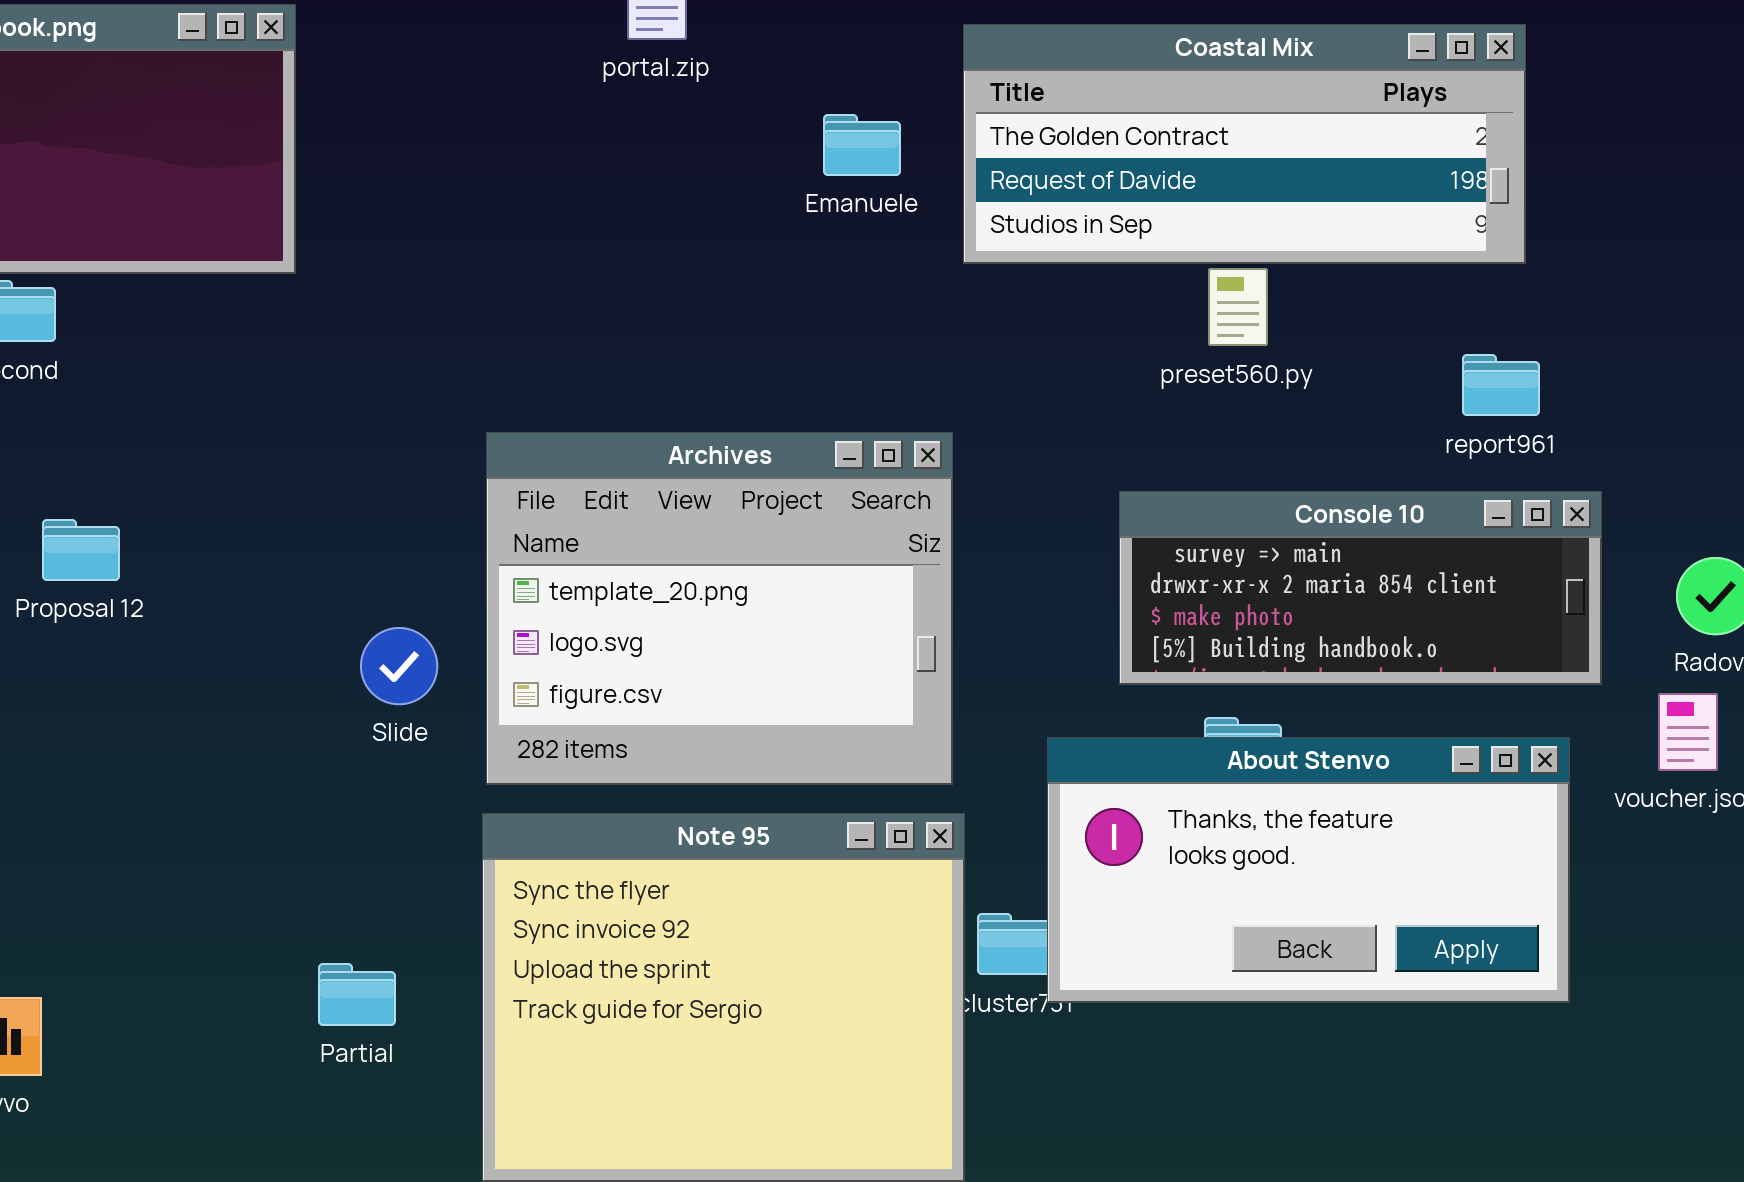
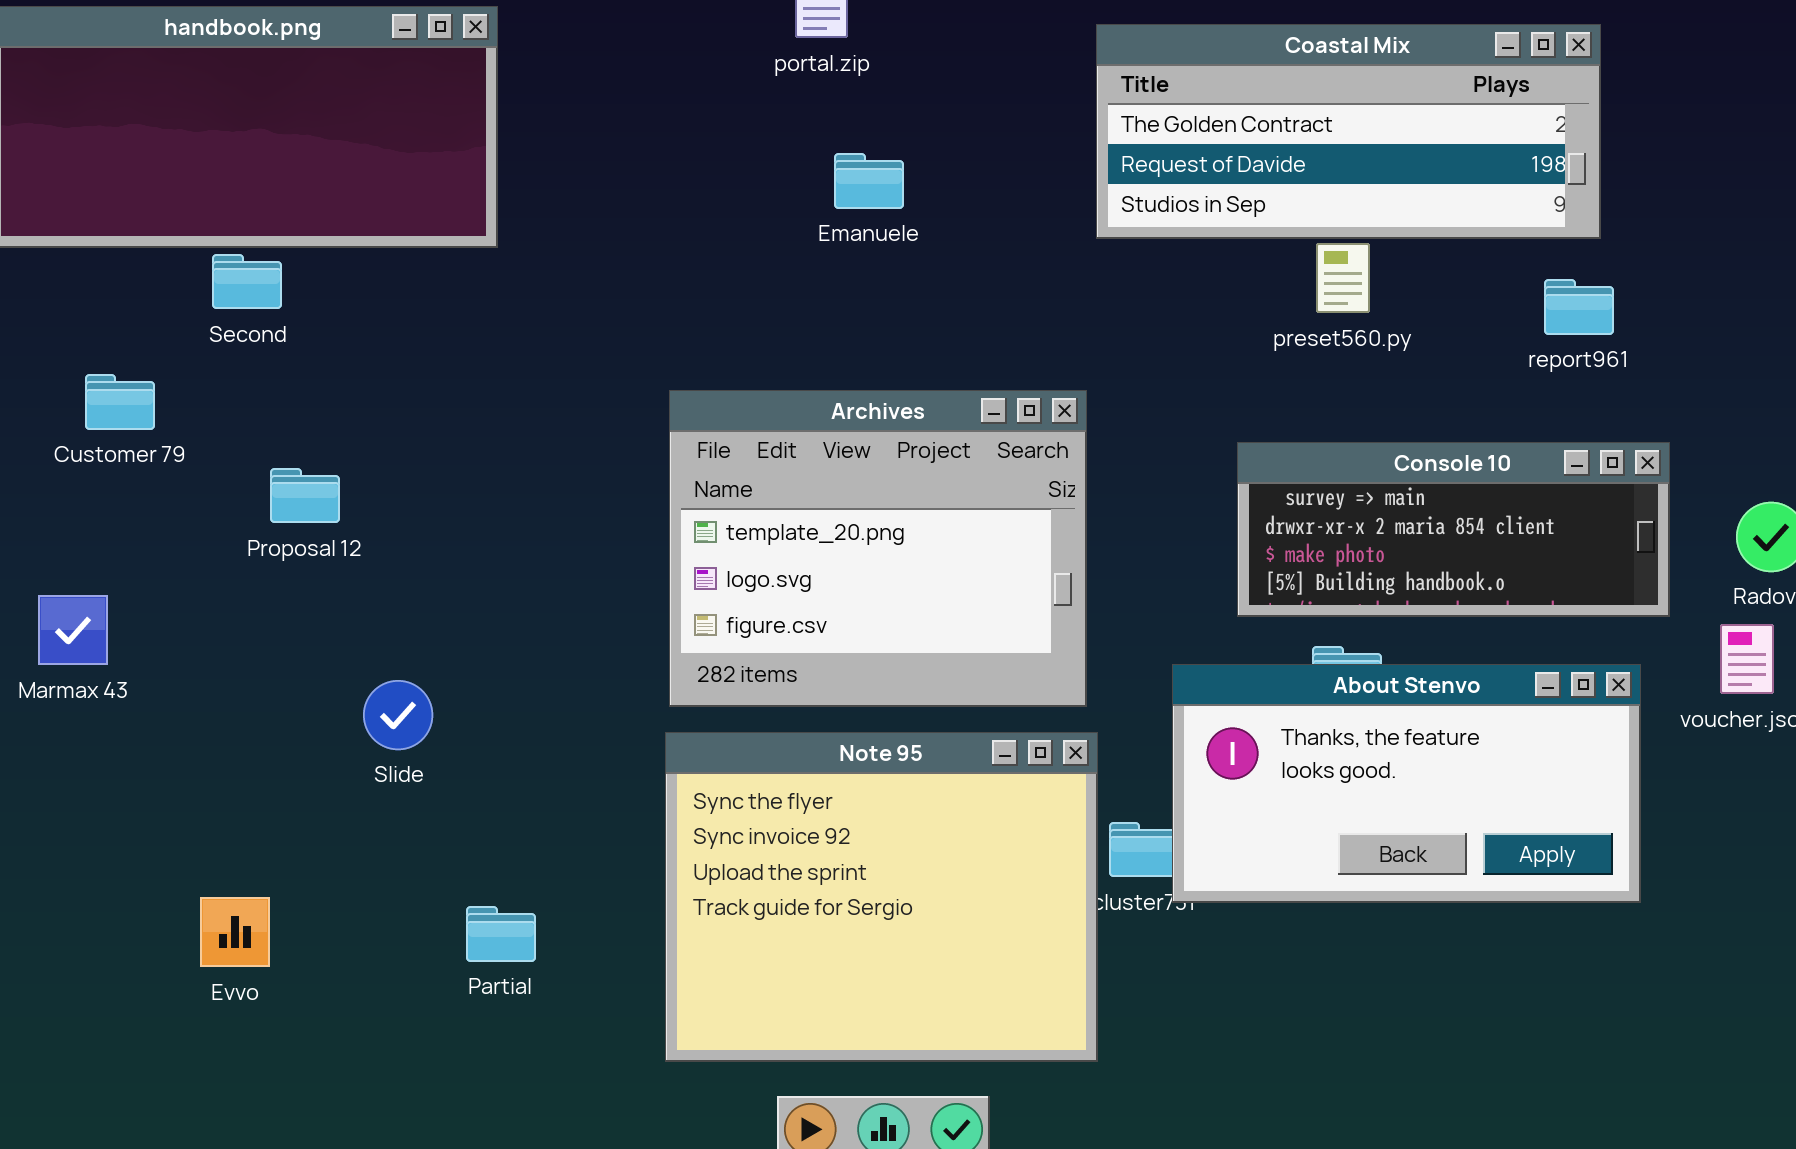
Emanuele: [823,114,901,176] -> [834,153,904,209], moved
report961: [1462,354,1540,416] -> [1544,279,1614,335], moved
Slide: [360,627,438,705] -> [363,680,433,750], moved
Partial: [318,963,396,1026] -> [466,906,536,962], moved

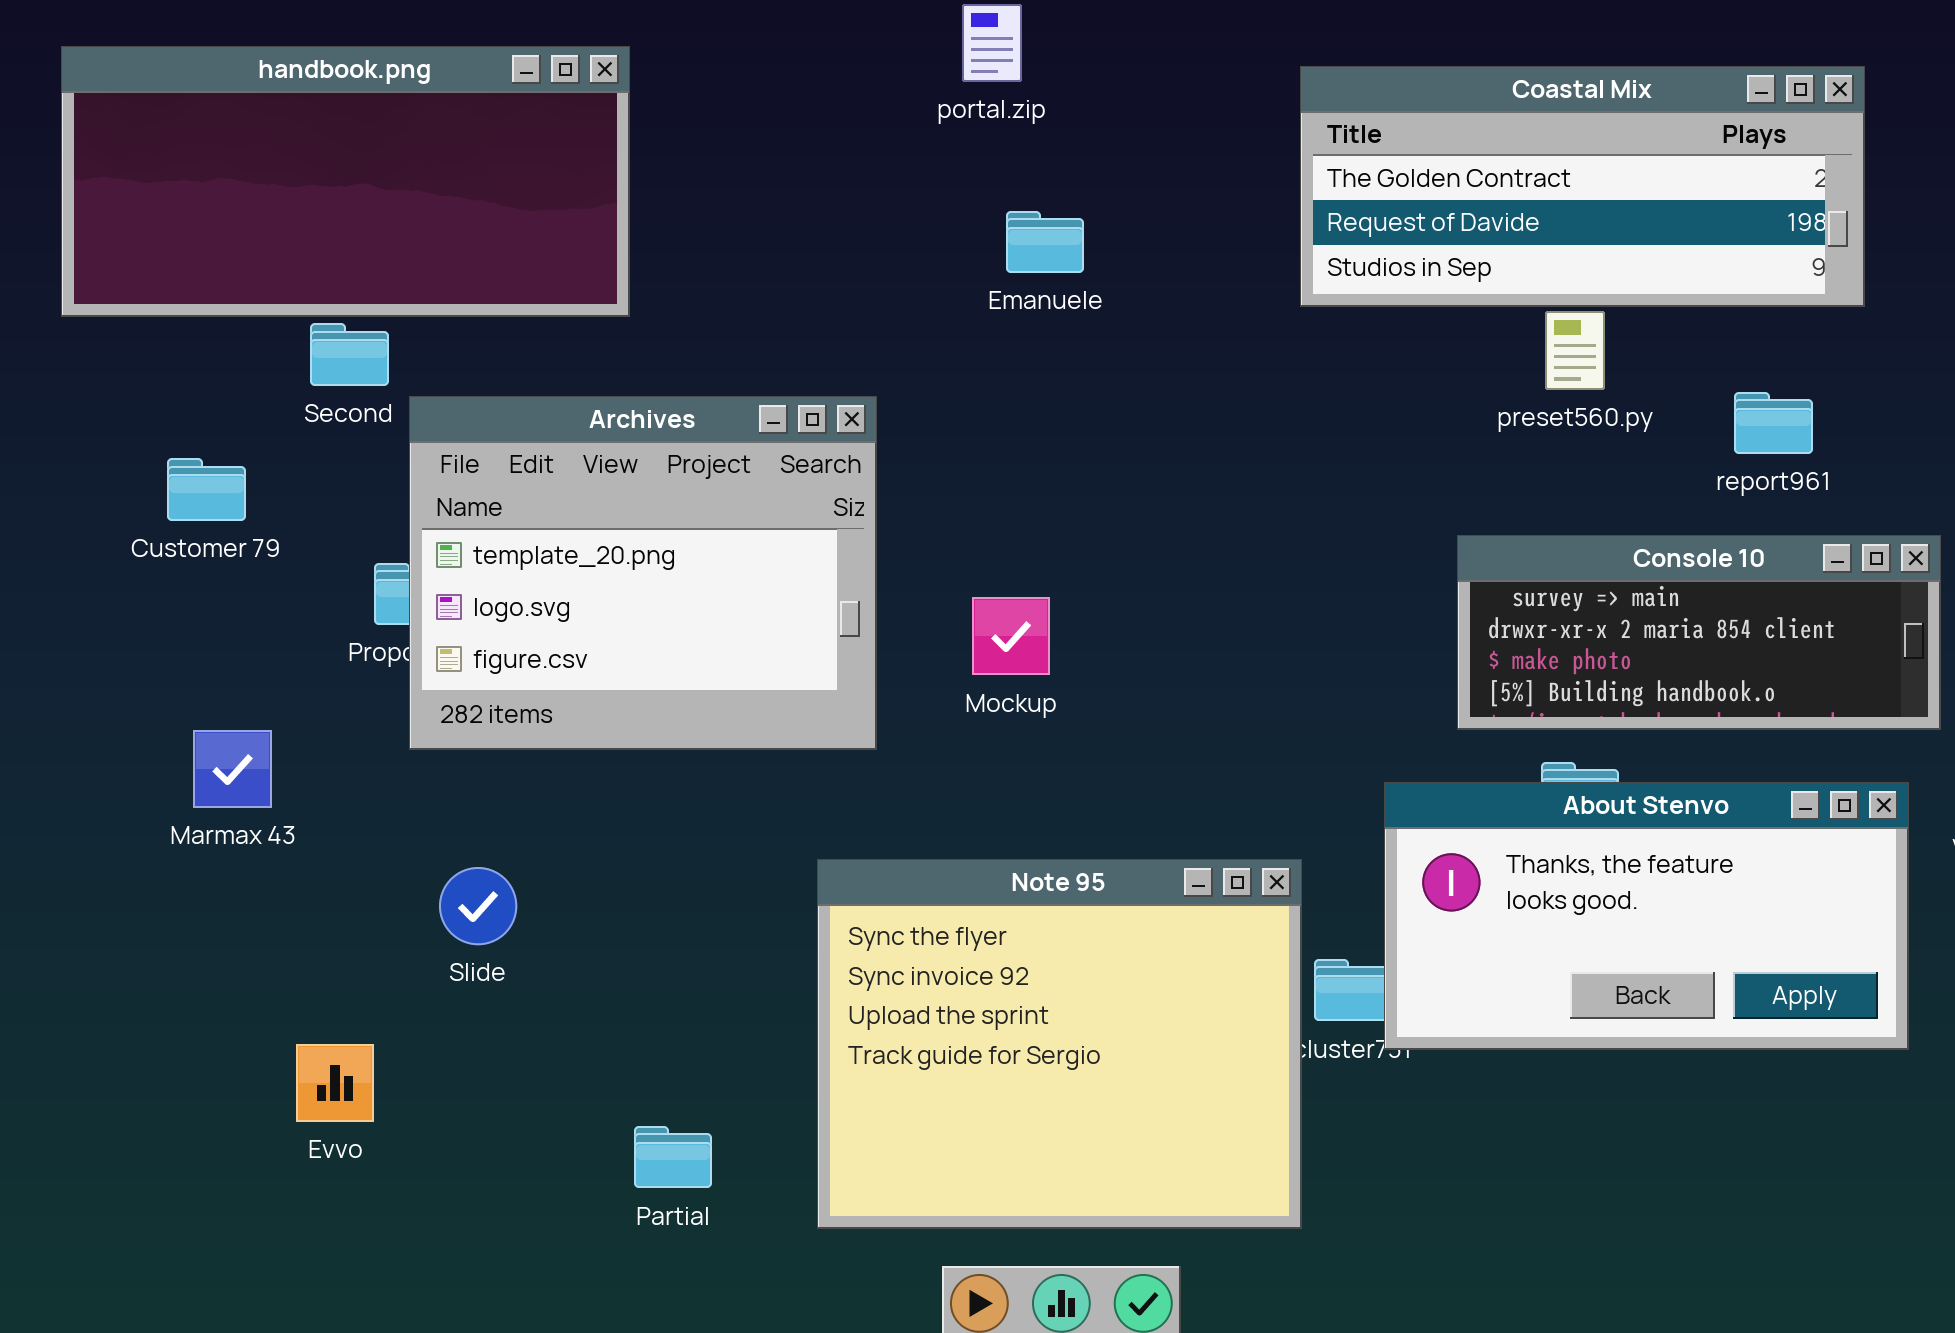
report961: [1544,279,1614,335] -> [1734,392,1813,454], moved
Archives: [669,390,1087,707] -> [409,396,877,750], moved
Marmax 43: [38,595,108,665] -> [193,730,272,808], moved
Slide: [363,680,433,750] -> [439,867,517,945], moved
Partial: [466,906,536,962] -> [634,1126,712,1188], moved

